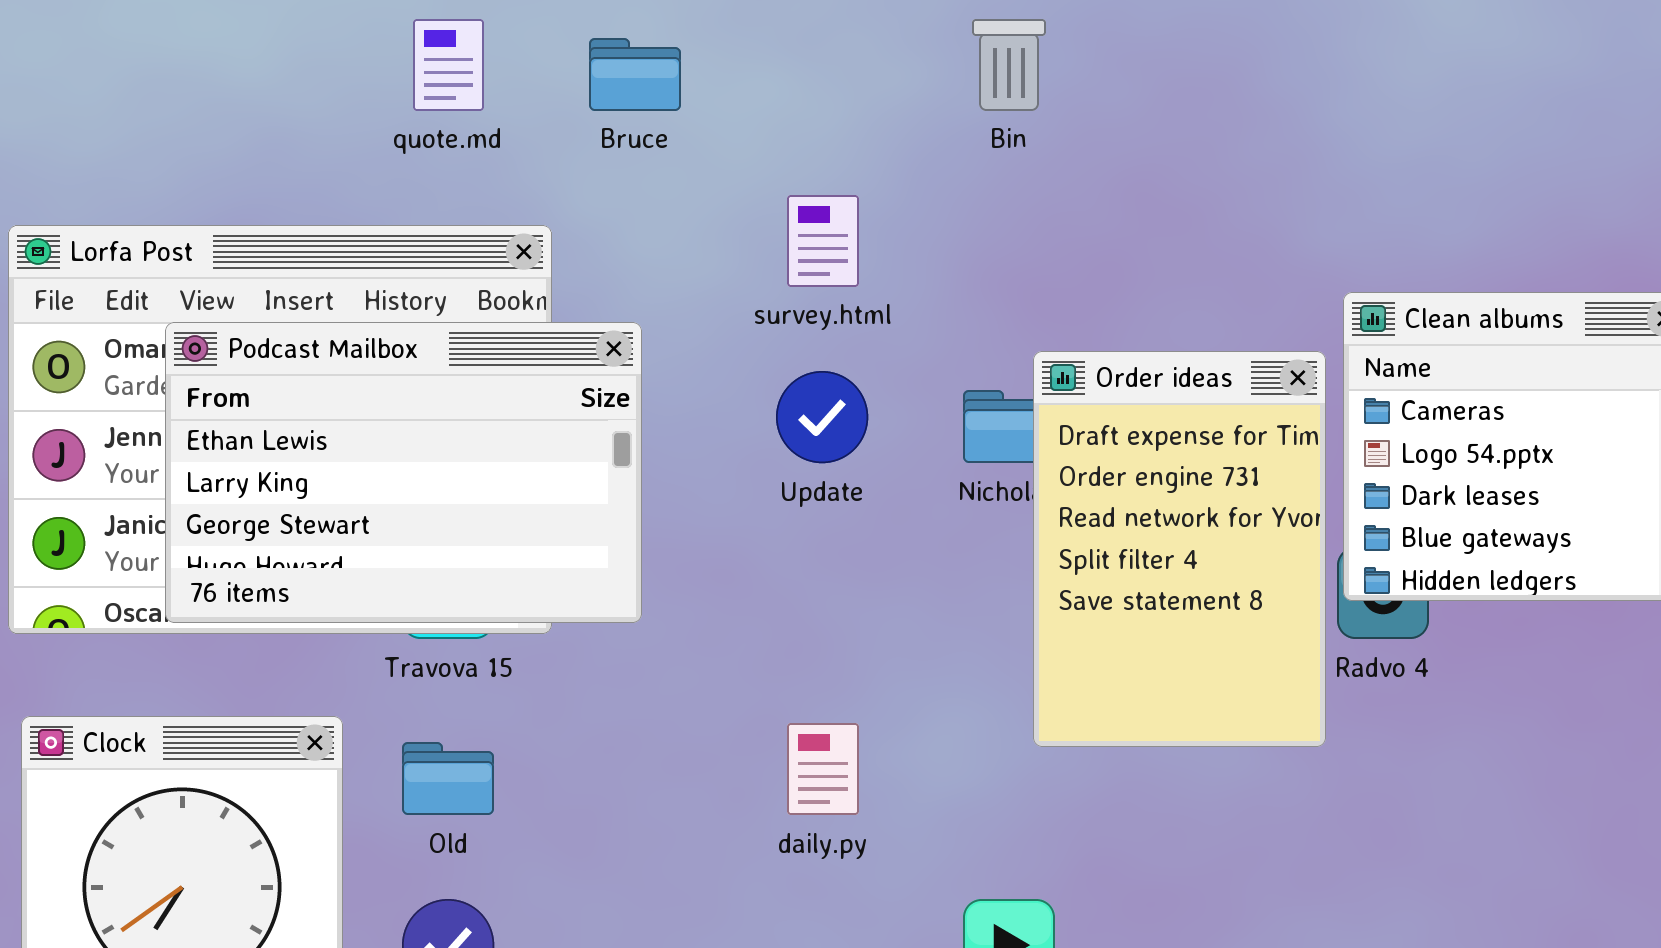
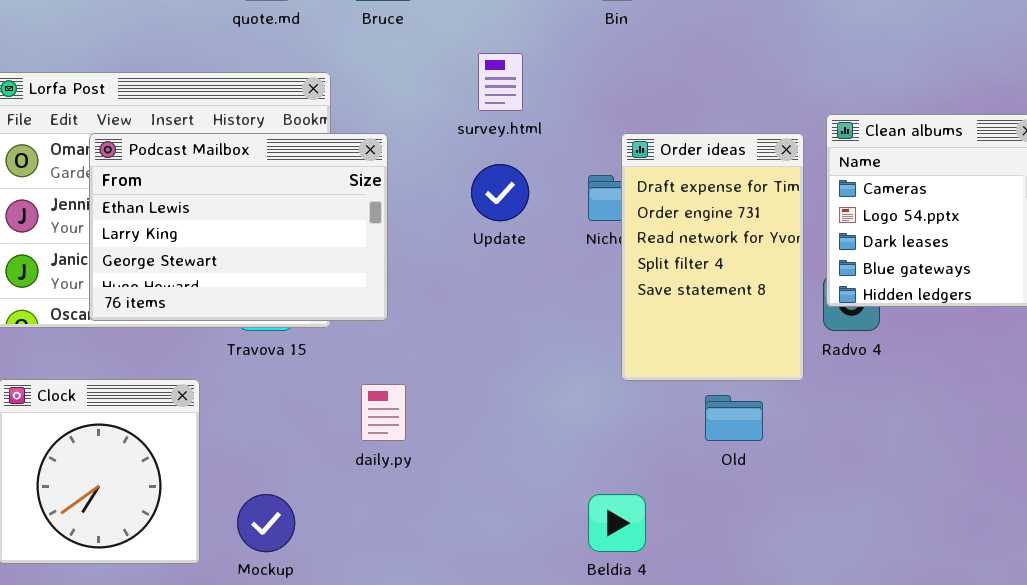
Order ideas: [1033,351,1326,747] -> [621,133,804,381], moved
daily.py: [787,723,859,815] -> [361,384,406,441], moved
Old: [402,742,494,815] -> [705,395,763,441], moved

